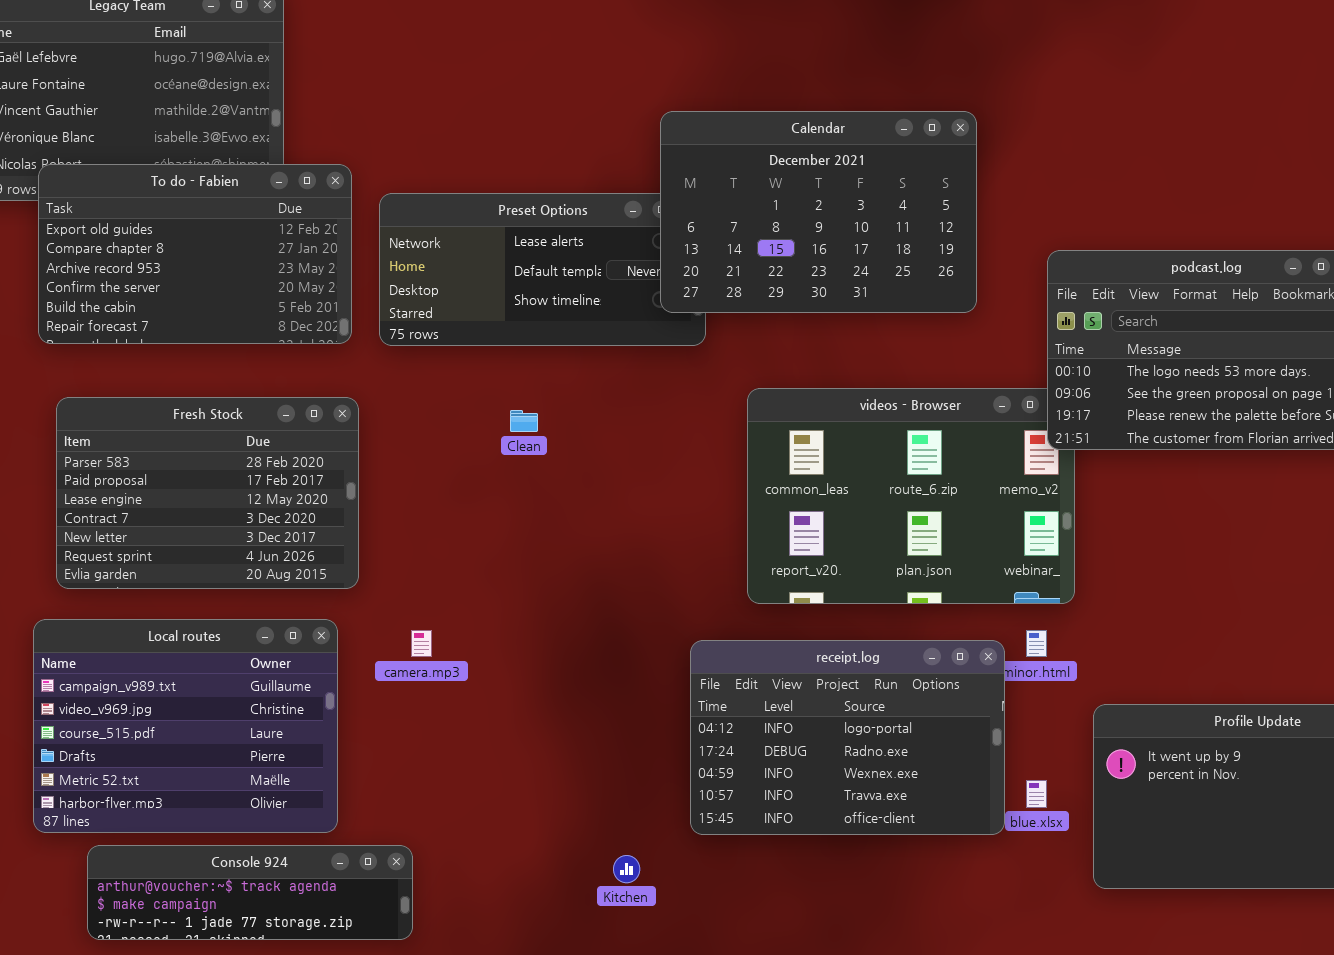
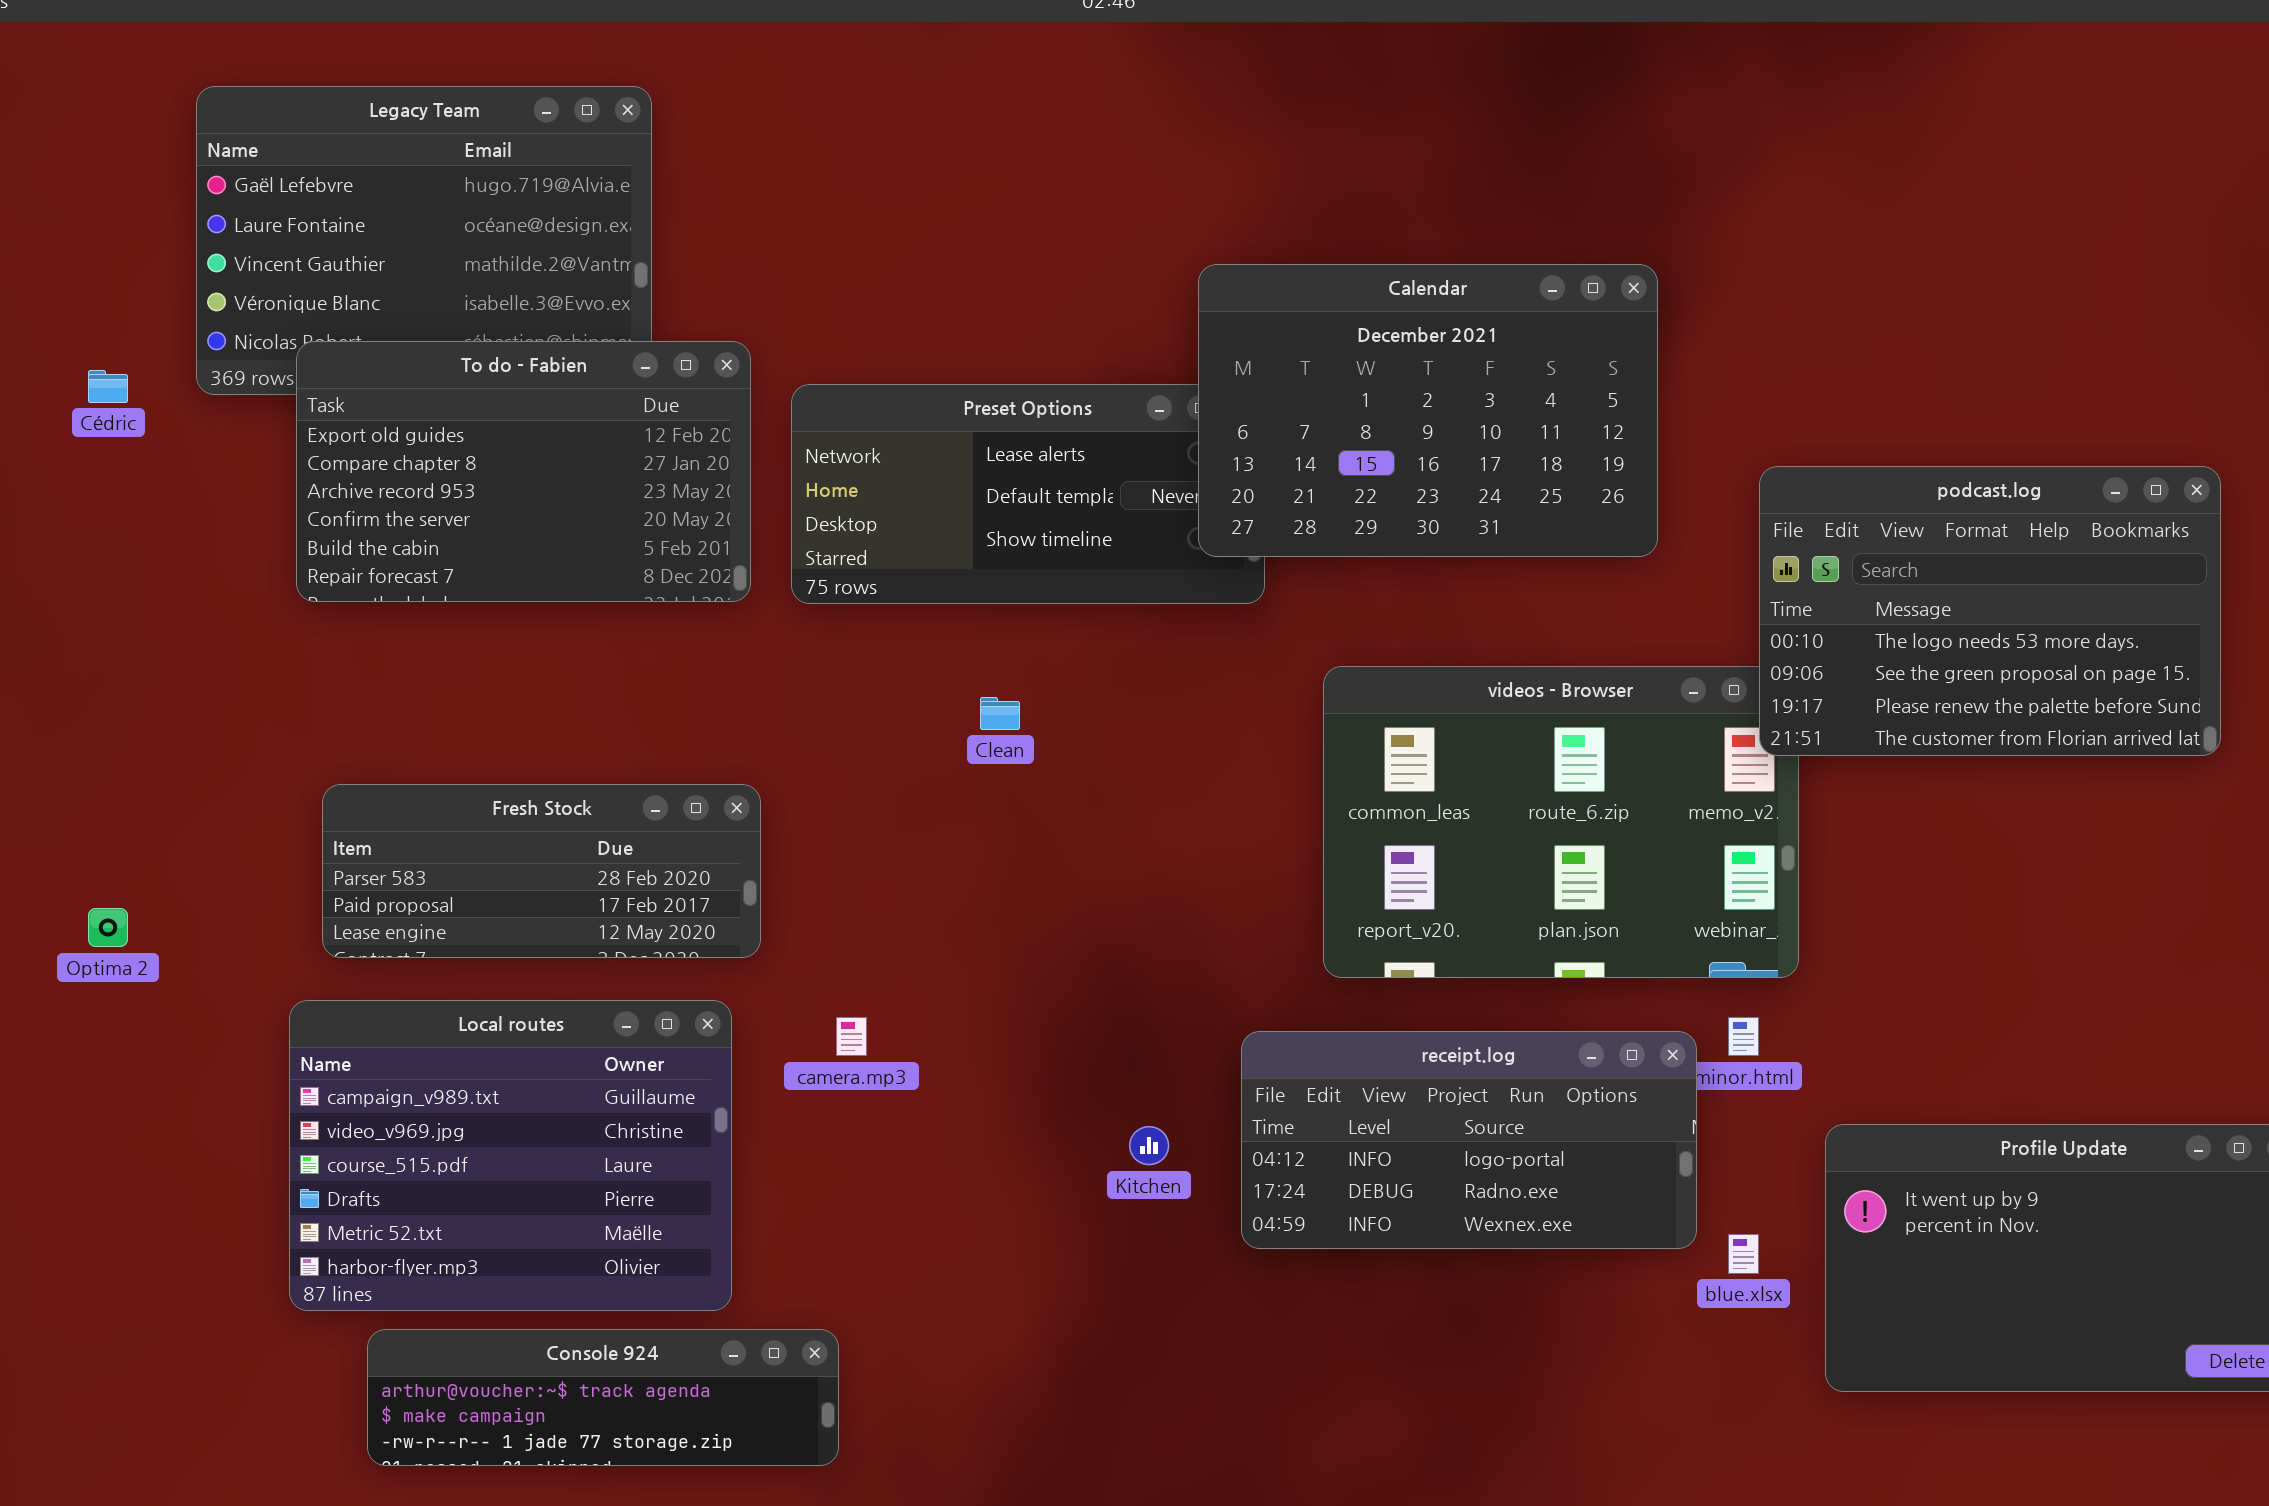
Fresh Stock: [56,397,359,589] -> [322,784,761,958], resized
receipt.log: [690,640,1005,835] -> [1241,1031,1697,1249], resized
Kitchen: [613,855,640,883] -> [1129,1126,1169,1165], moved

